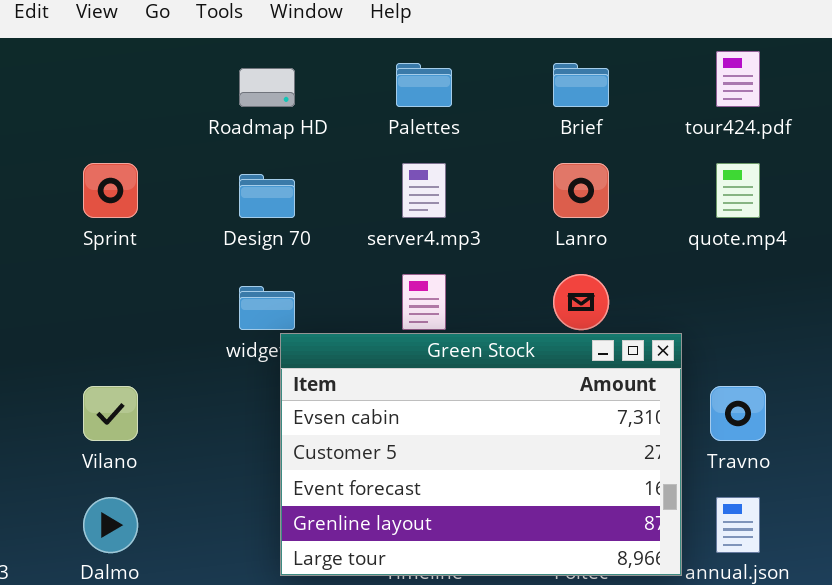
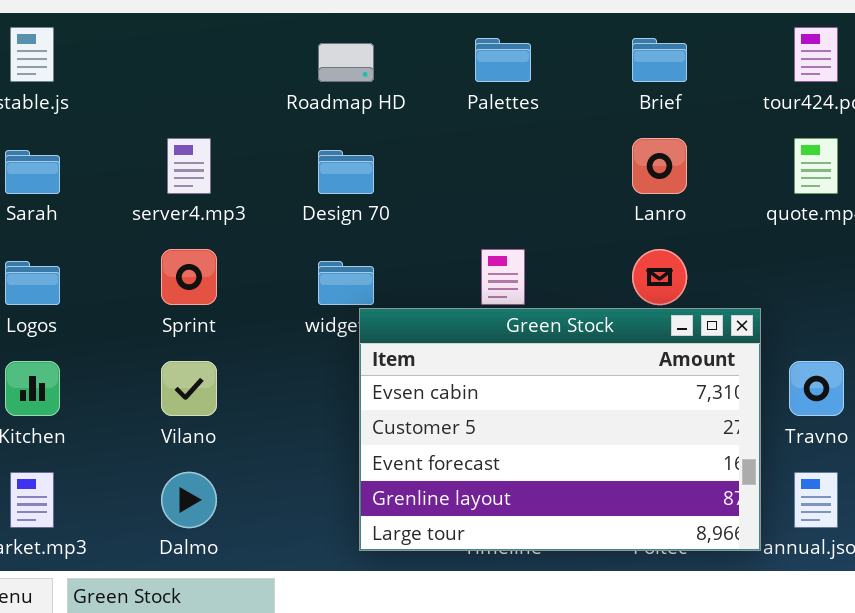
Sprint: [83,163,138,218] -> [161,249,217,305], moved
server4.mp3: [402,163,446,218] -> [167,138,211,194], moved

